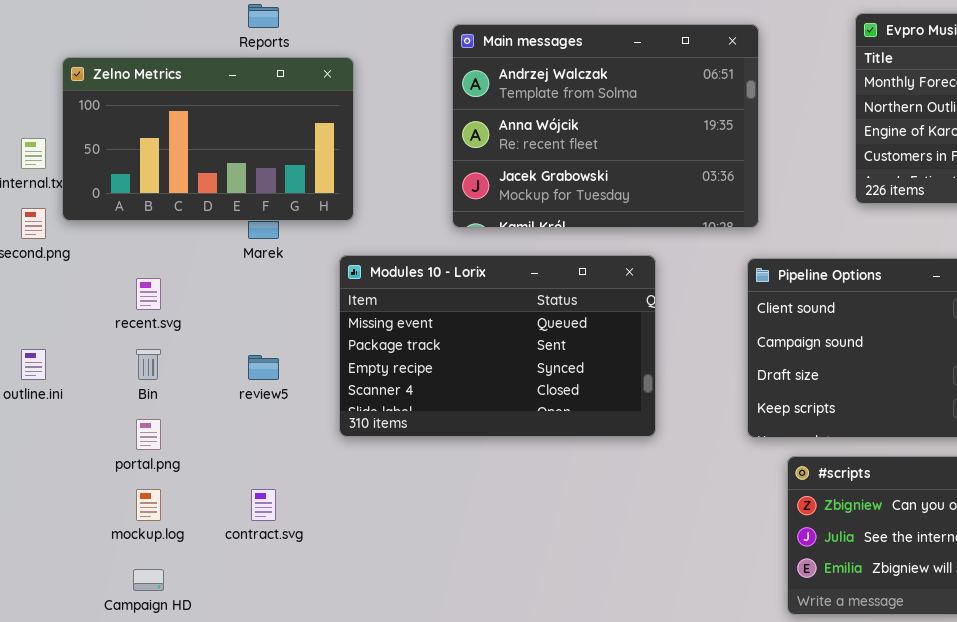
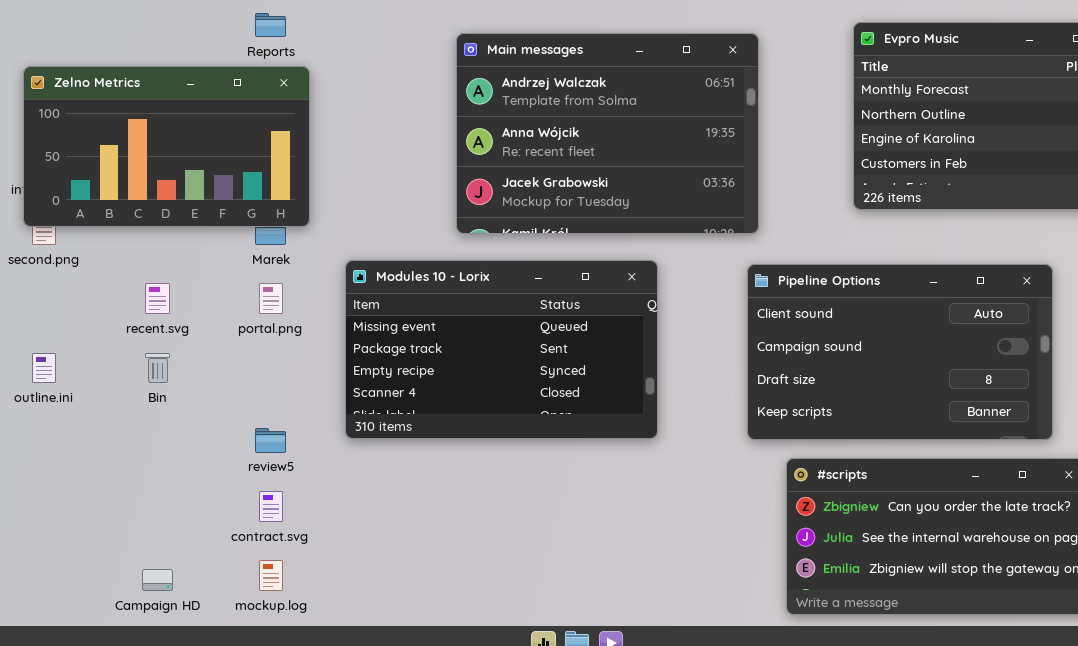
Zelno Metrics: [62,57,354,221] -> [23,66,310,227], moved
review5: [248,355,279,380] -> [255,428,286,453], moved
portal.png: [136,419,161,450] -> [259,283,283,314], moved
mockup.log: [136,489,161,521] -> [259,560,283,591], moved

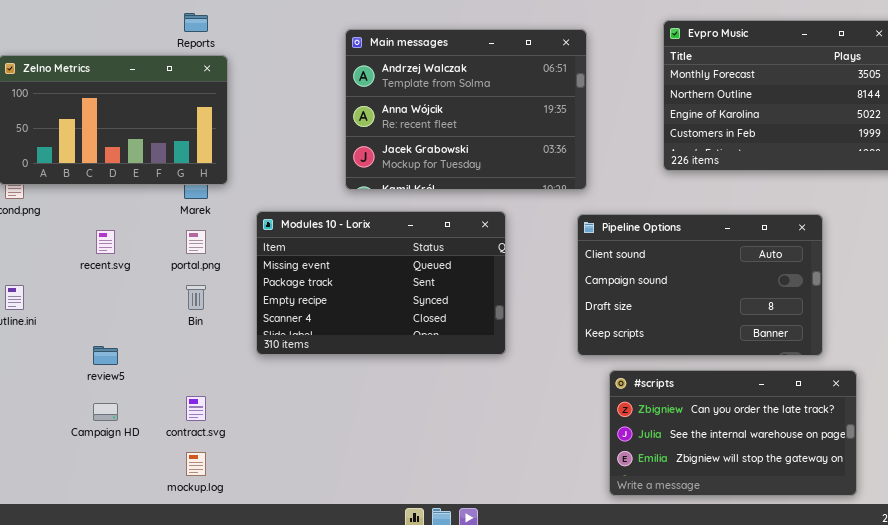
Bin: [145,353,170,383] -> [186,285,206,310], moved
review5: [255,428,286,453] -> [93,346,118,365], moved
Campaign HD: [142,569,173,591] -> [93,403,118,421], moved

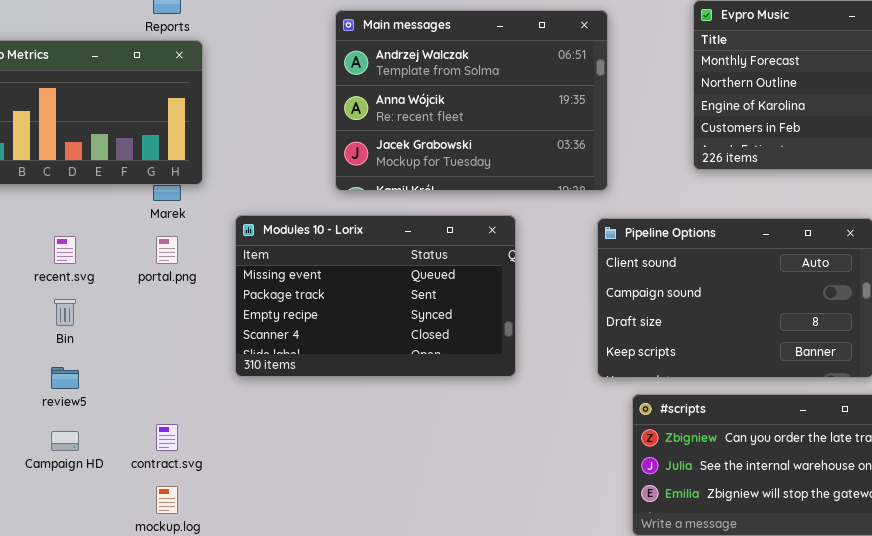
Bin: [186,285,206,310] -> [54,299,76,326], moved

